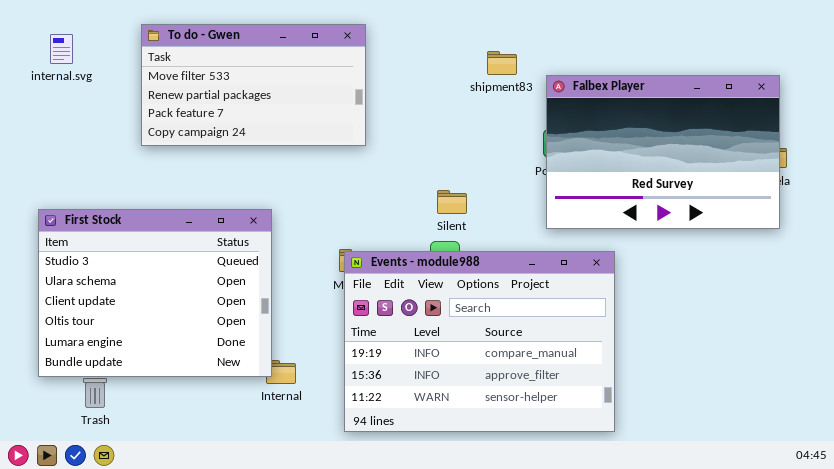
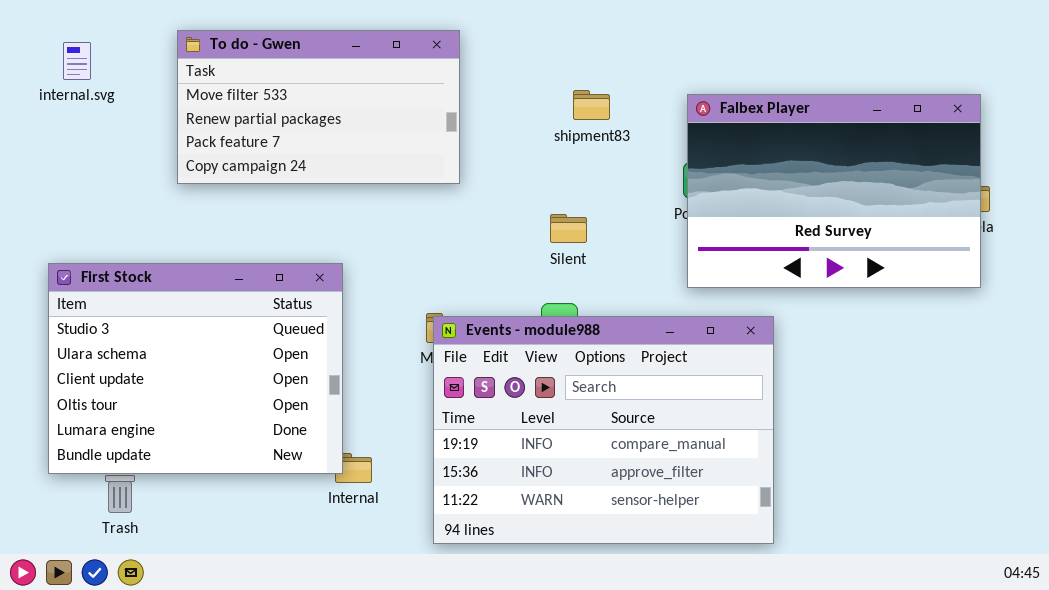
shipment83: [487,51,517,75] -> [573,90,610,120], moved
Silent: [437,190,467,214] -> [550,214,587,243], moved

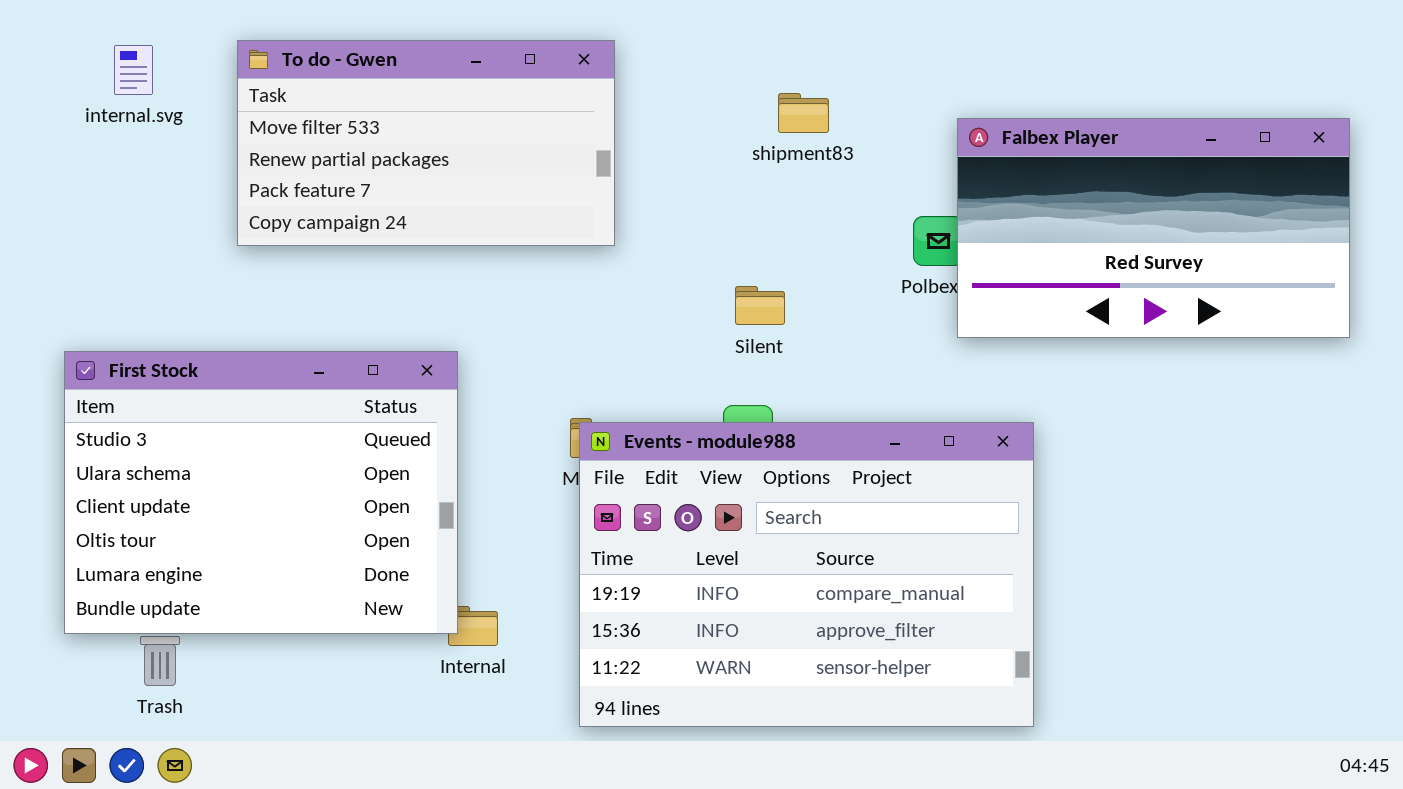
internal.svg: [63,42,91,80] -> [114,45,153,95], moved
shipment83: [573,90,610,120] -> [778,93,829,133], moved
Falbex Player: [687,94,981,288] -> [957,118,1350,338], moved, resized

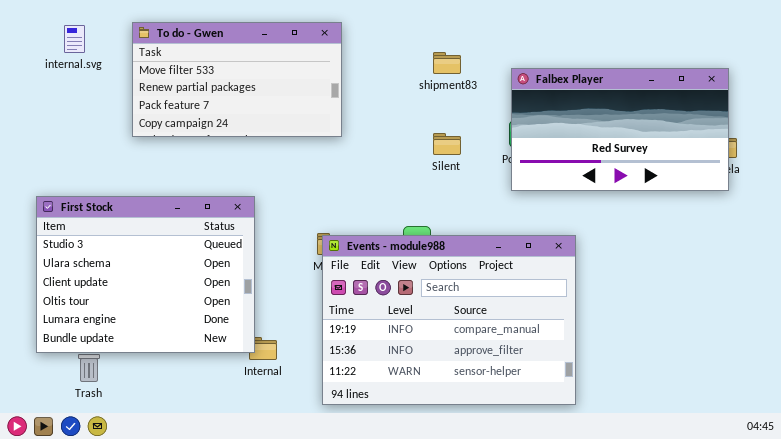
Falbex Player: [957,118,1350,338] -> [511,68,729,191], moved
Silent: [735,286,785,325] -> [433,133,461,155], moved

